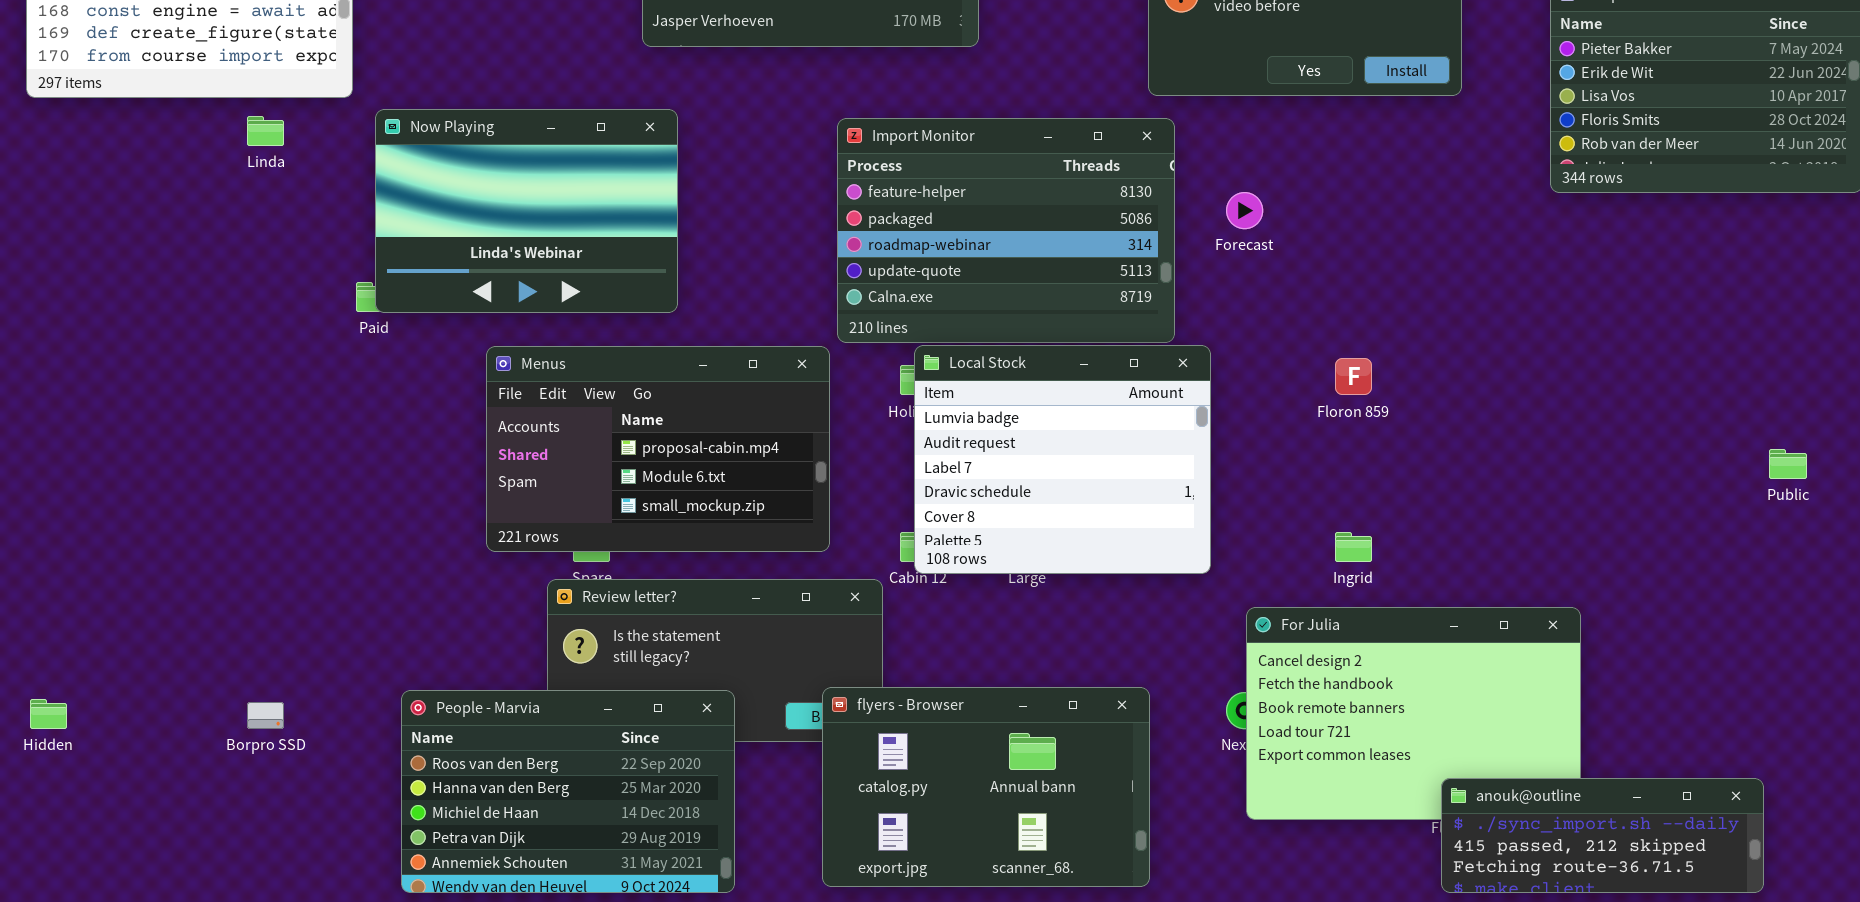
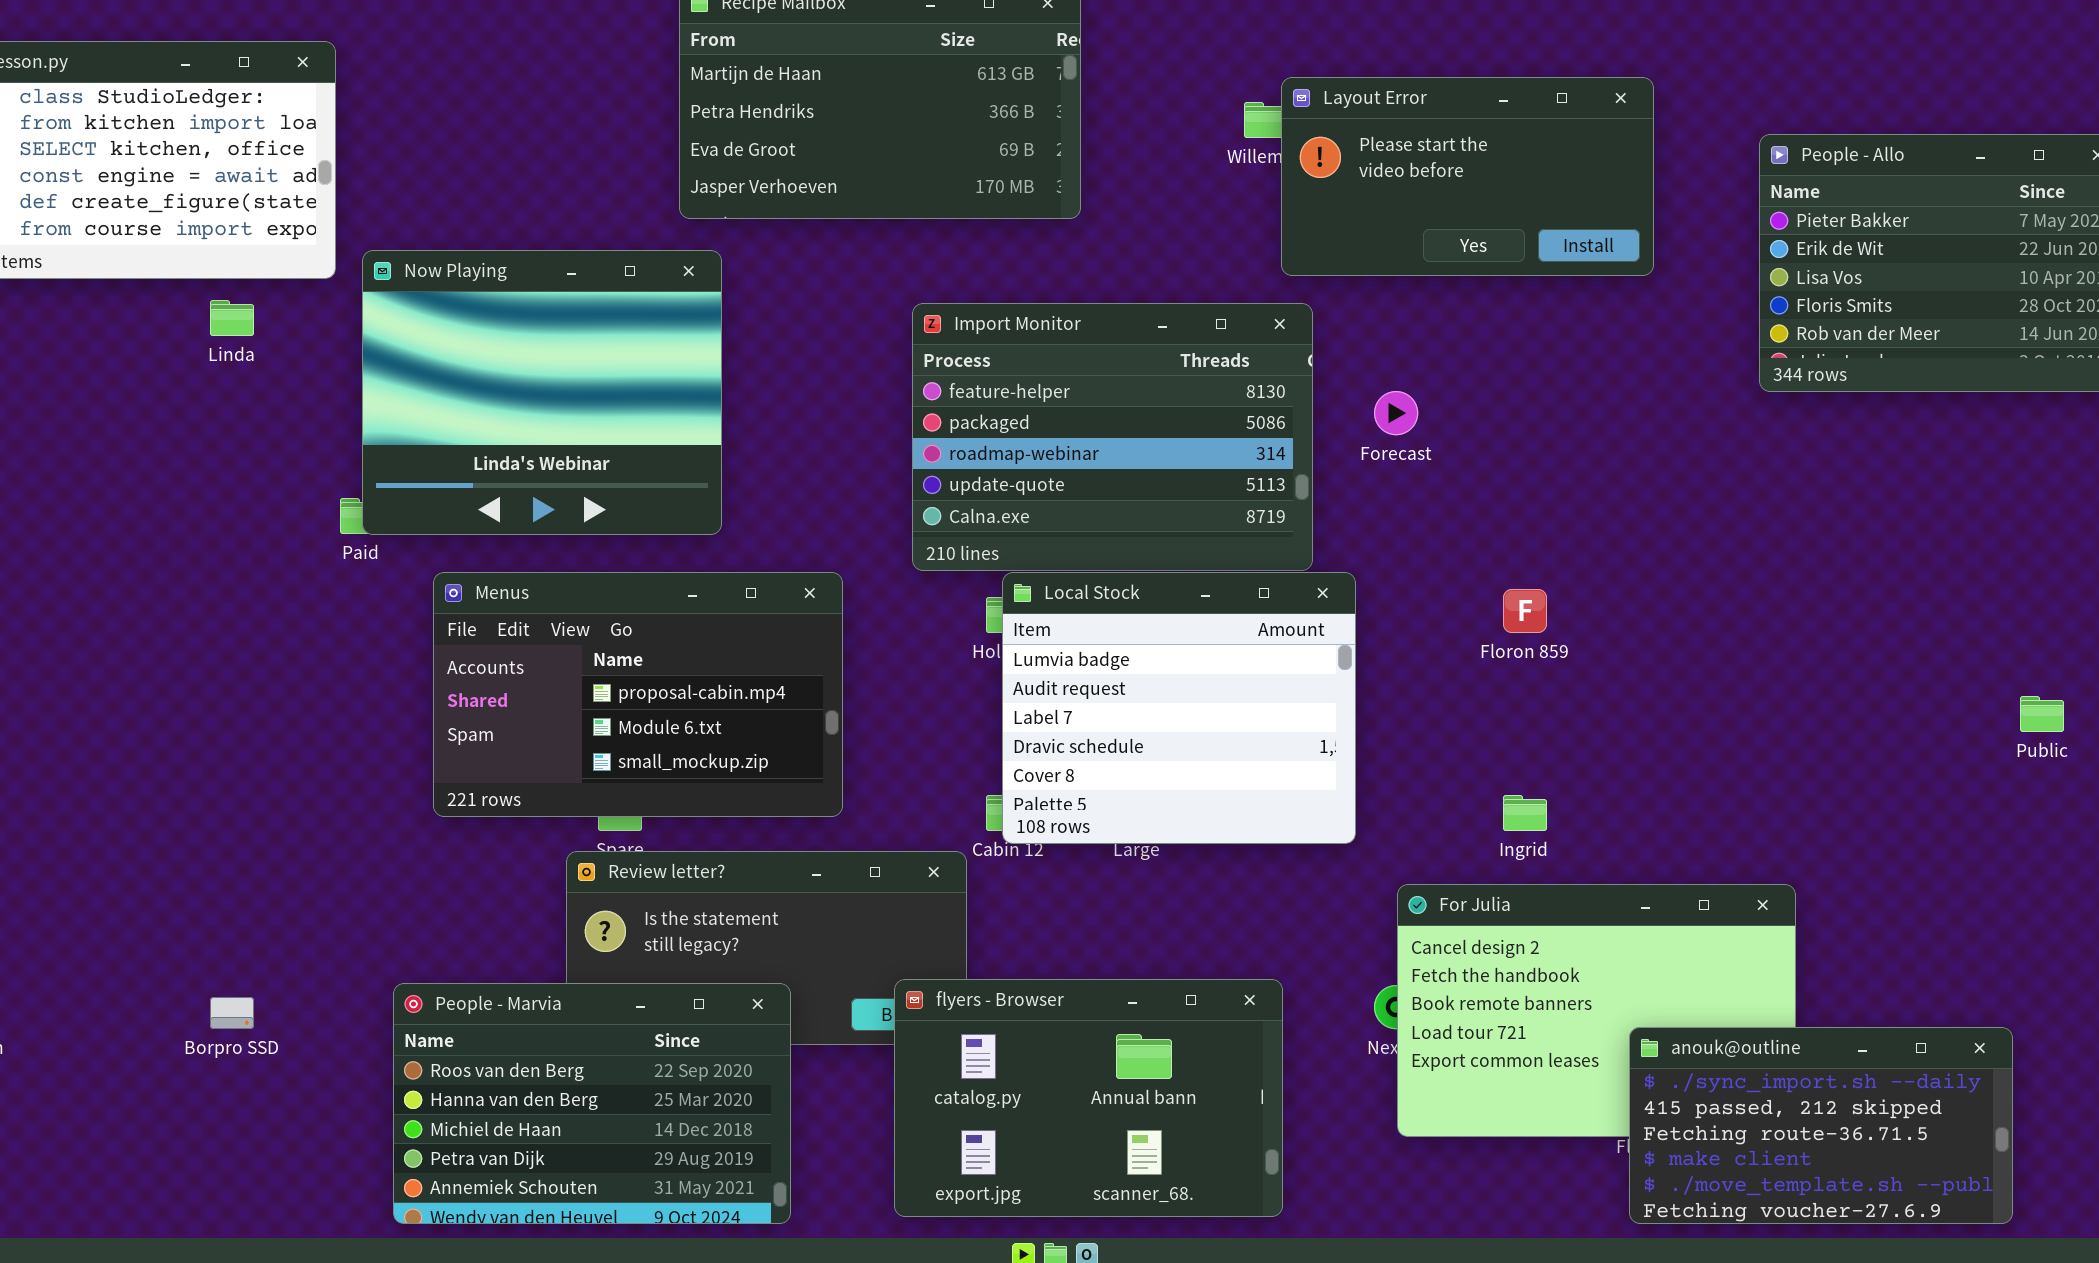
Now Playing: [375,109,678,313] -> [362,250,722,535], resized
Menus: [486,346,830,552] -> [433,572,843,817], moved
anouk@outline: [1441,778,1764,893] -> [1629,1027,2013,1224], resized

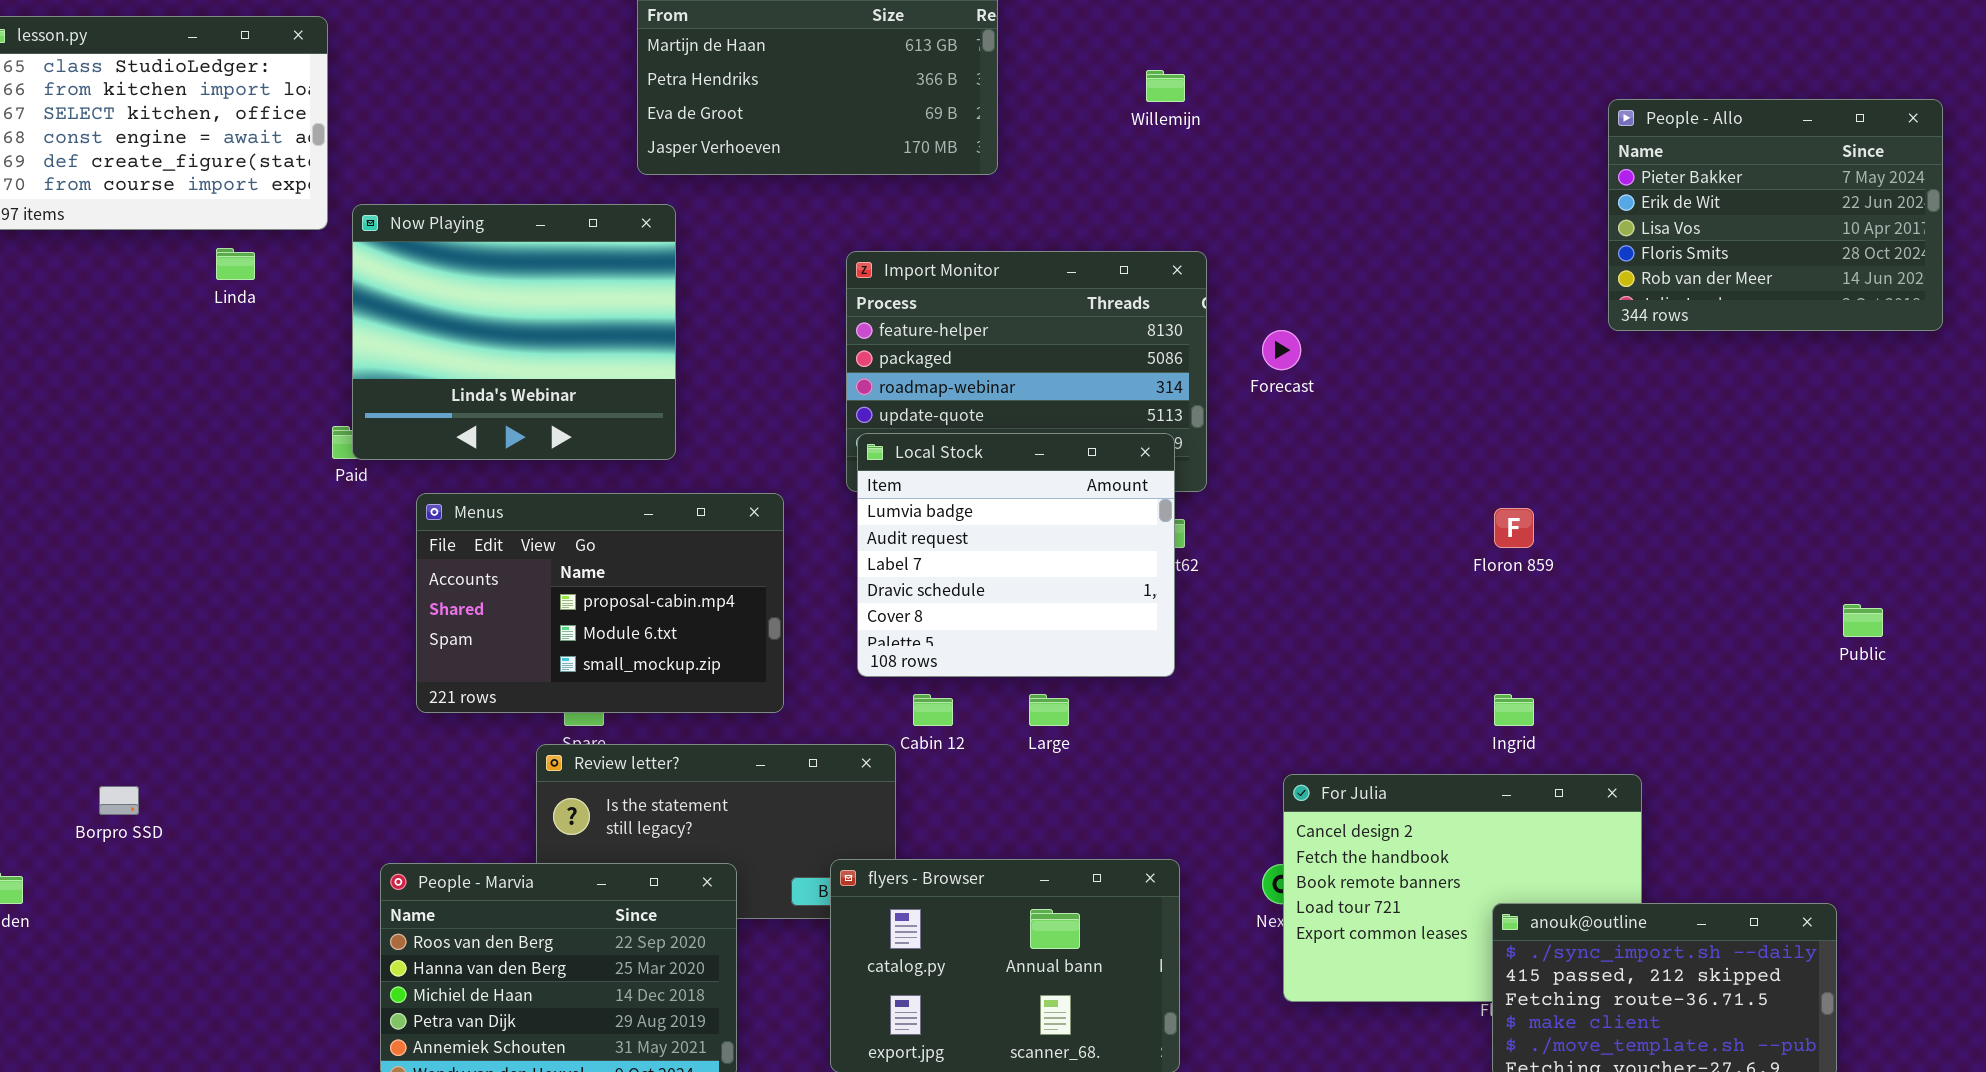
Layout Error: [1281,77,1654,276] -> none, closed
Local Stock: [1002,572,1356,844] -> [857,433,1175,677], moved
Floron 859: [1503,589,1547,633] -> [1494,508,1534,548], moved
Ingrid: [1503,795,1547,831] -> [1494,694,1534,726], moved
Borpro SSD: [210,997,254,1029] -> [99,786,139,815], moved

